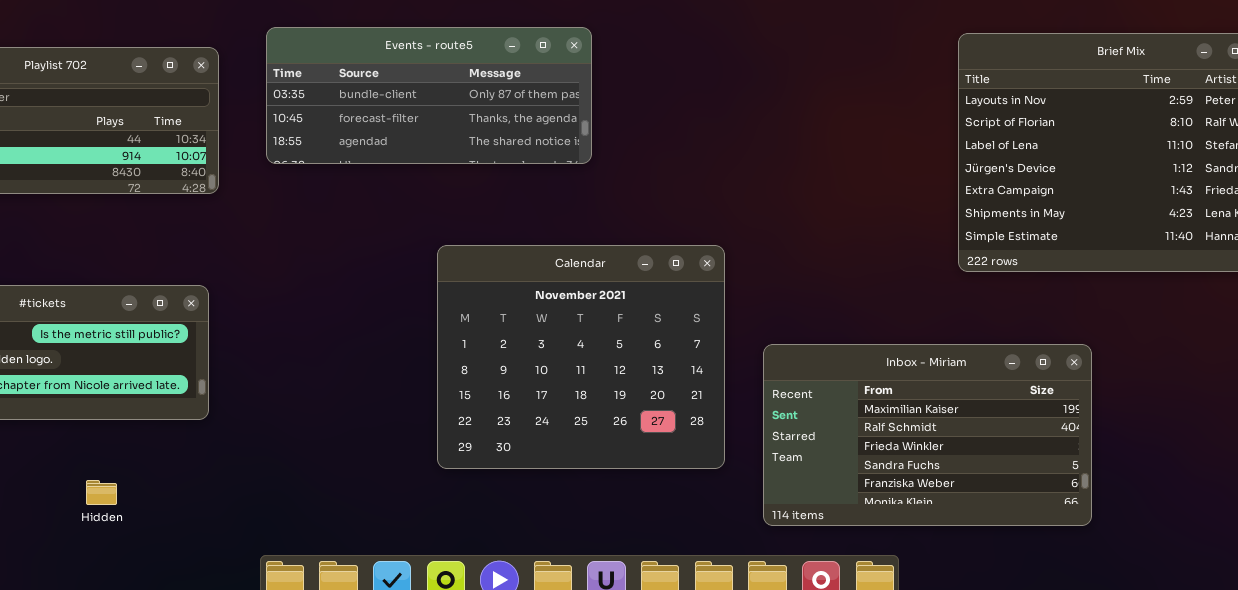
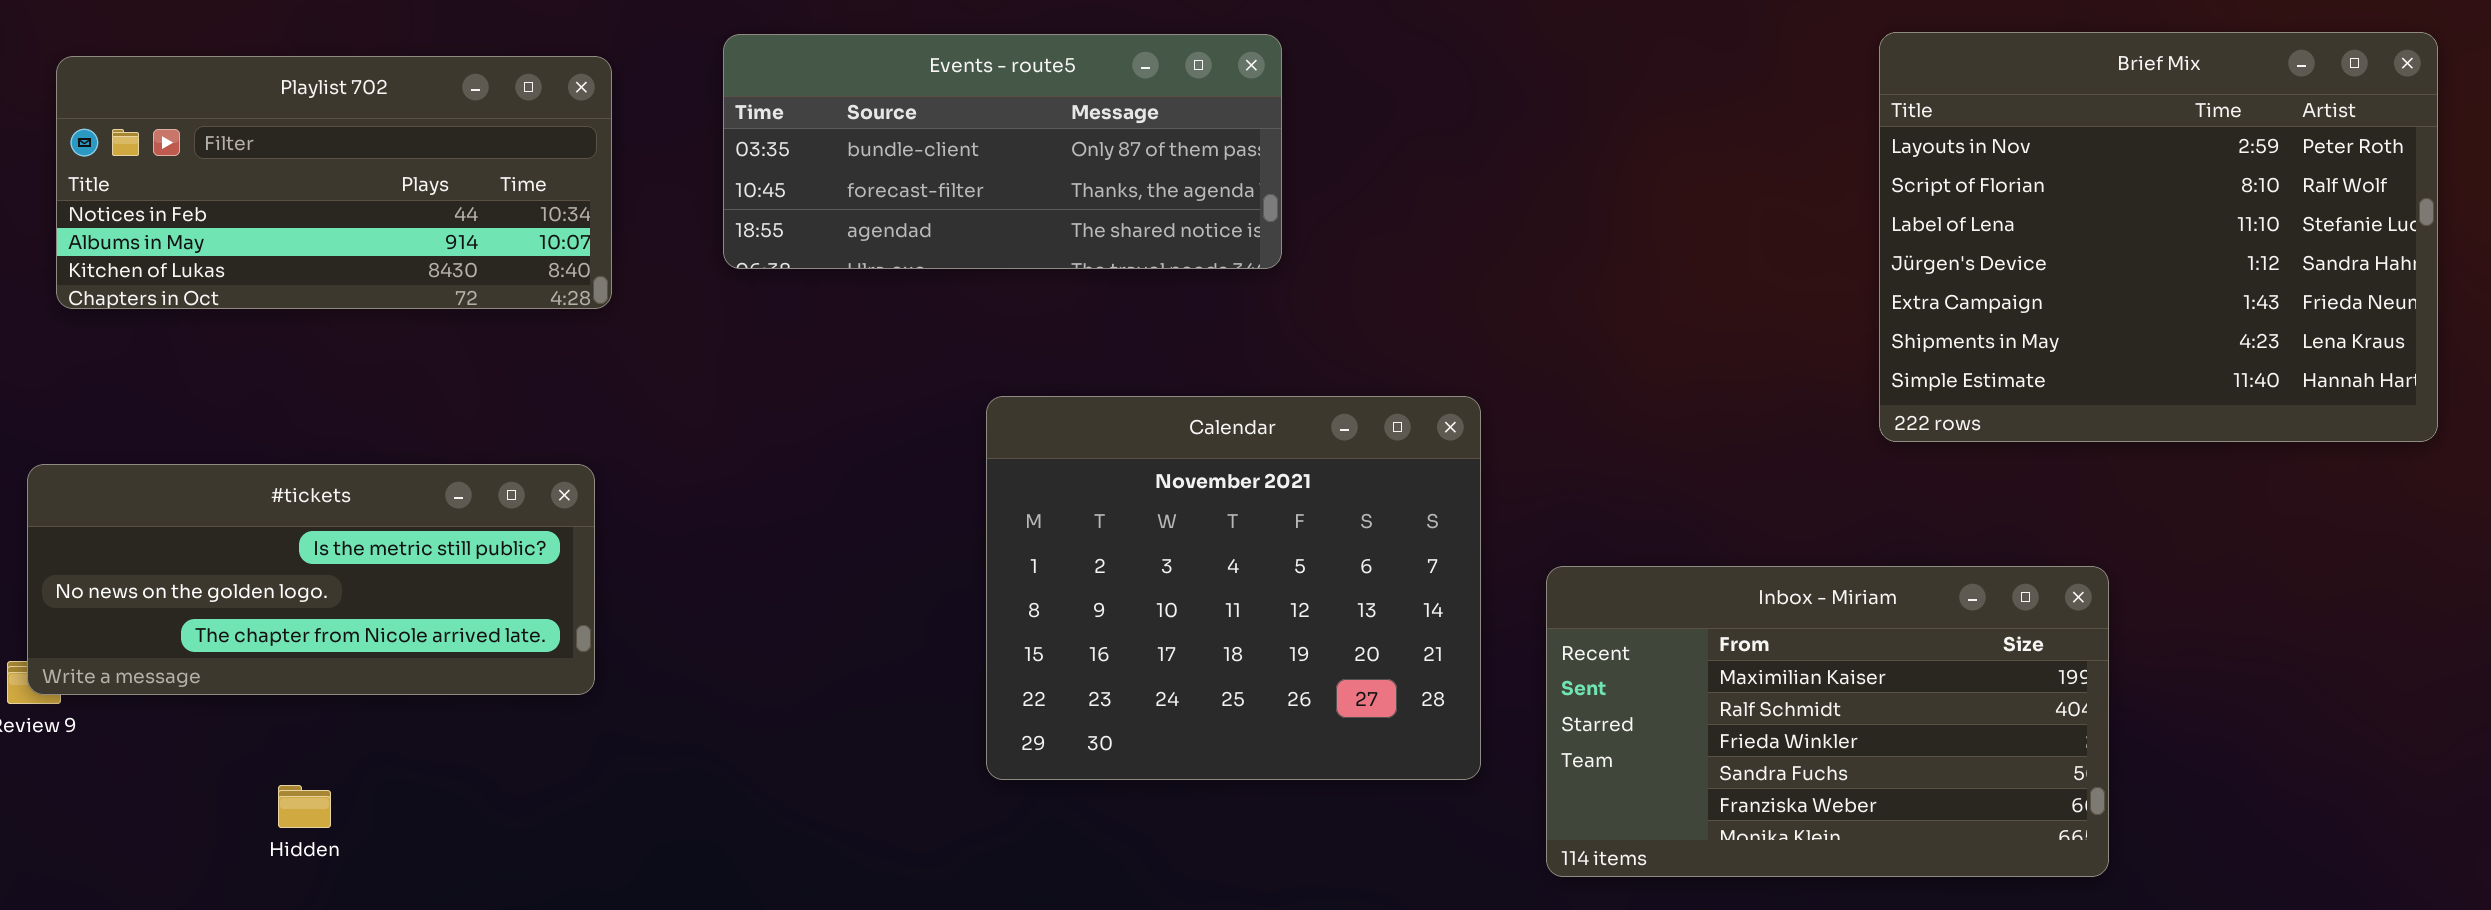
Events - route5: [266,27,592,164] -> [723,34,1282,269], moved
Hidden: [86,480,117,505] -> [278,785,331,828], moved

